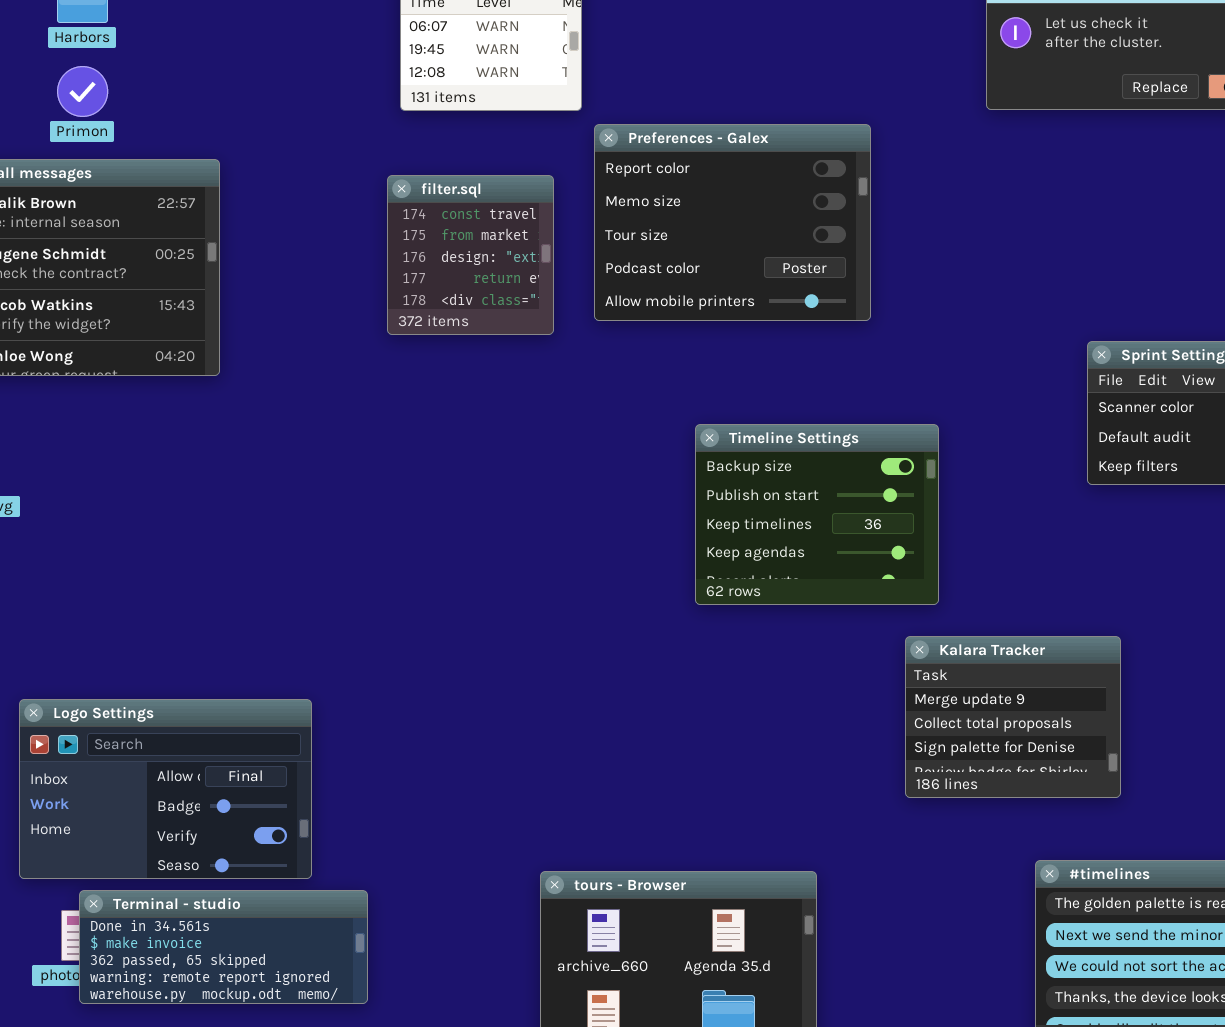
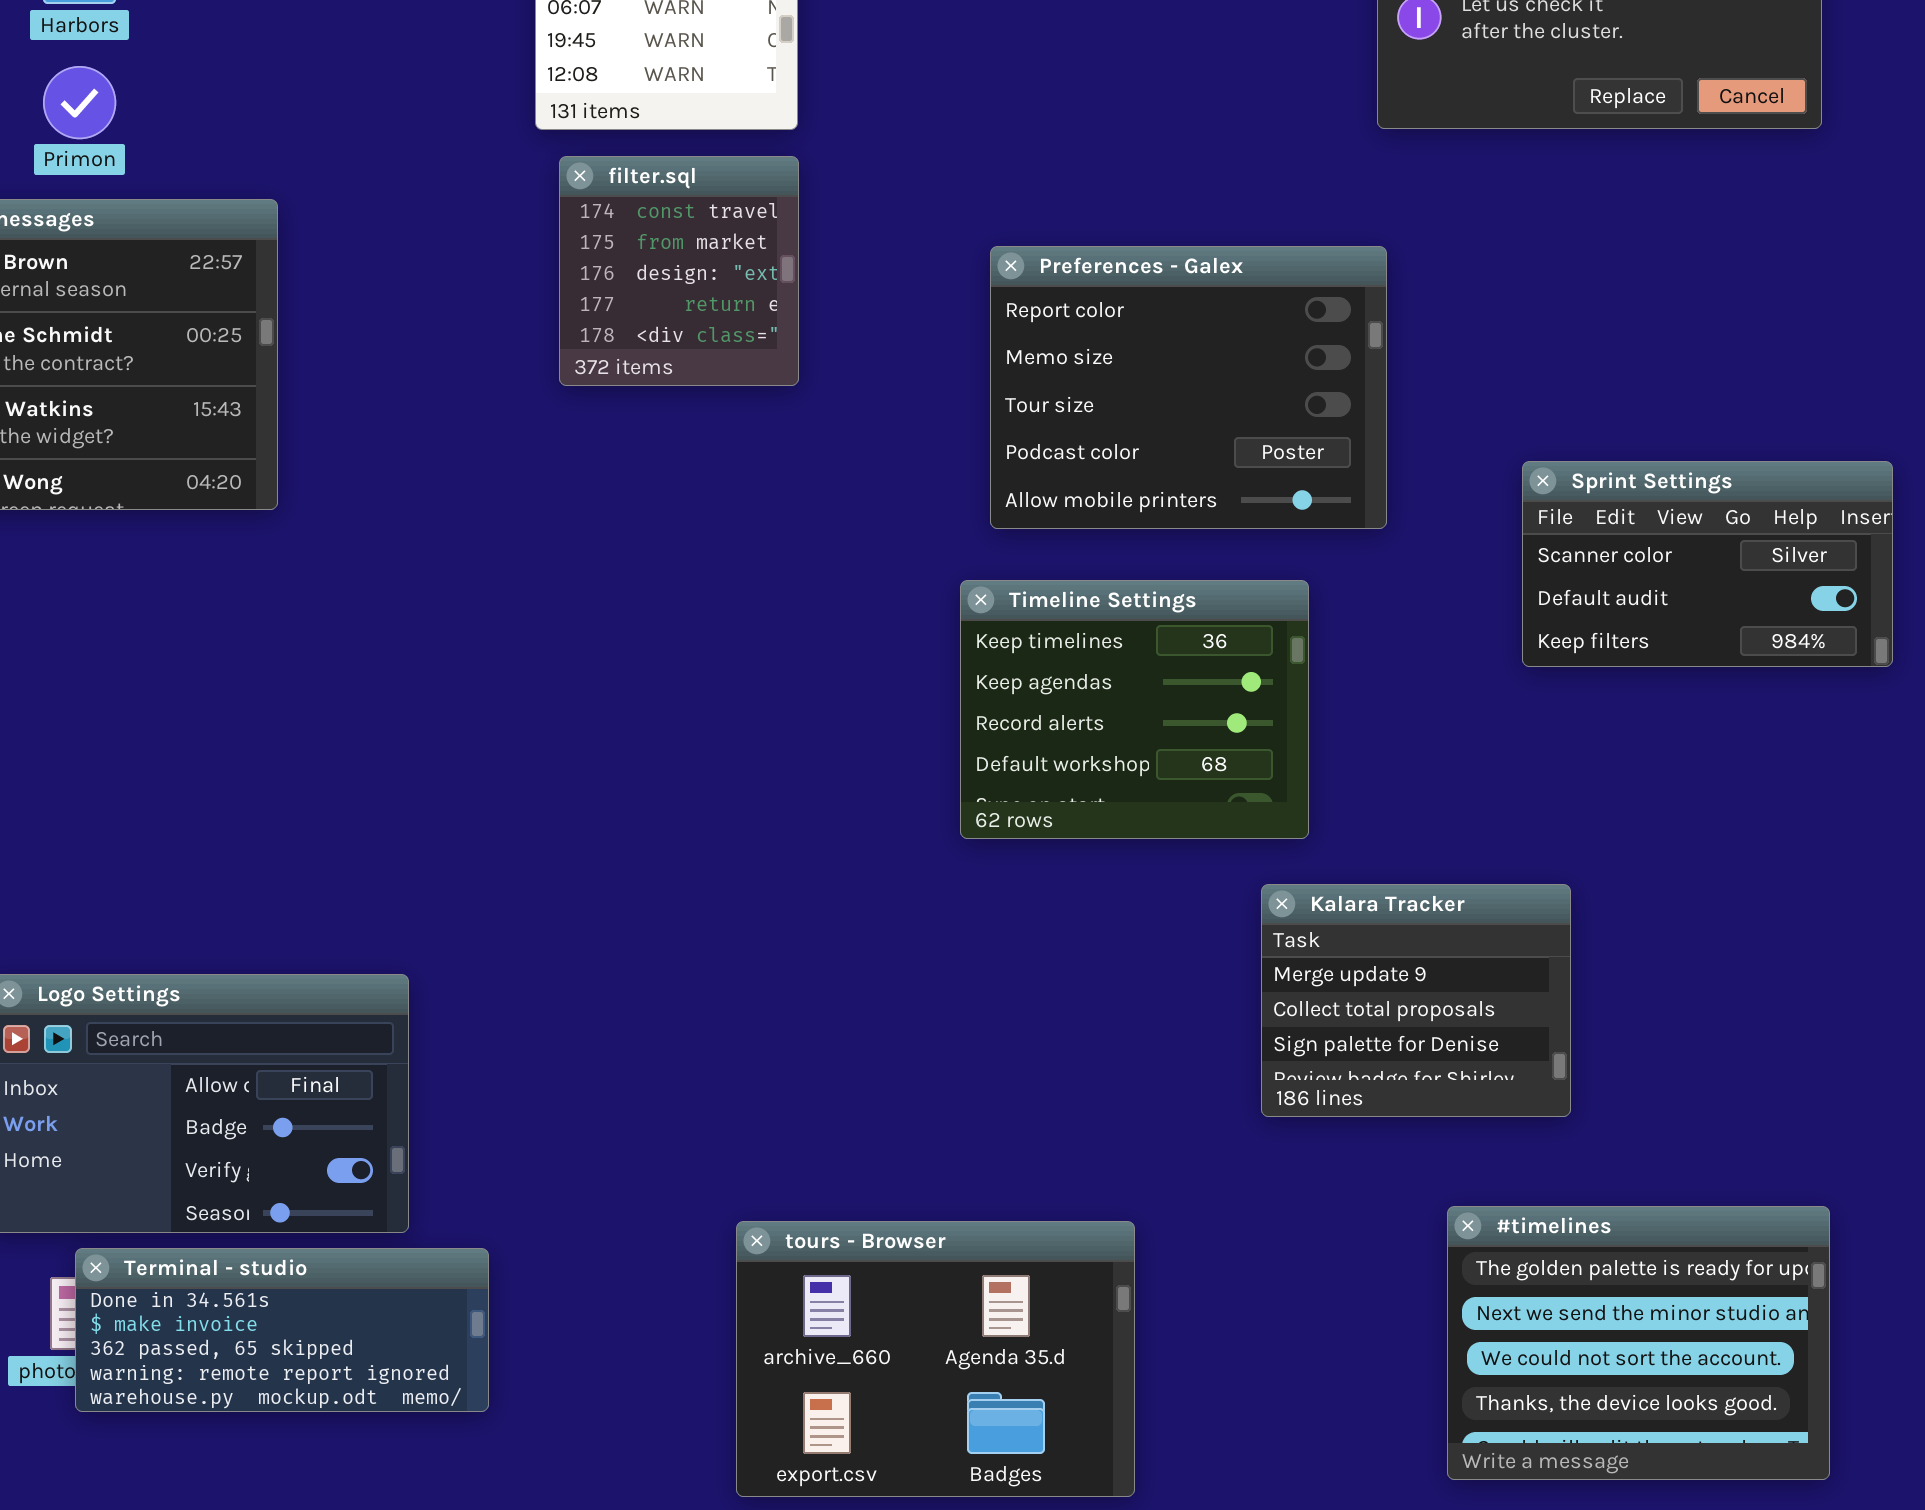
Preferences - Galex: [594,124,871,321] -> [990,246,1387,529], moved
filter.sql: [387,175,554,335] -> [559,156,799,386], moved
Timeline Settings: [695,424,939,605] -> [960,580,1309,839], scrolled down 2 rows

